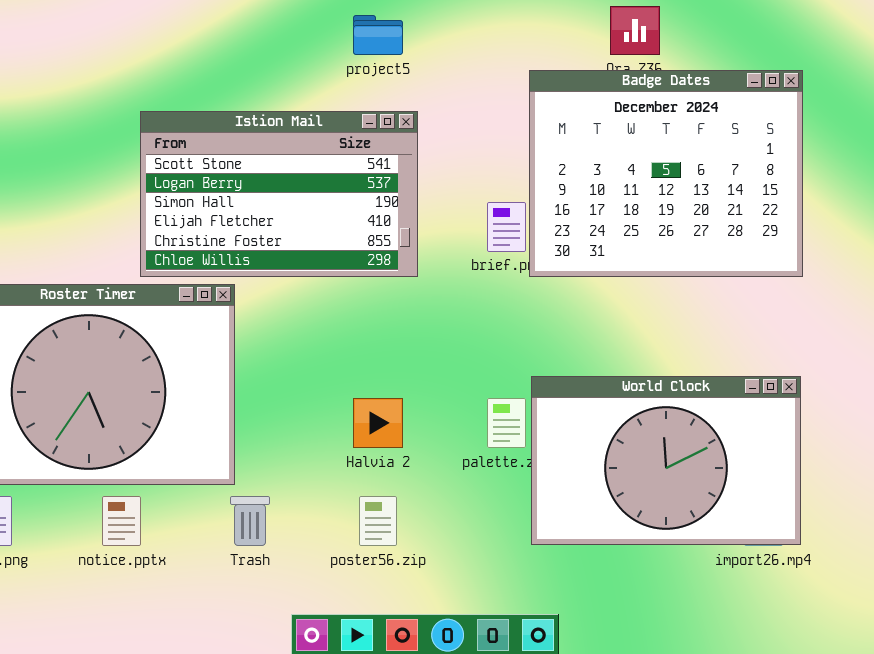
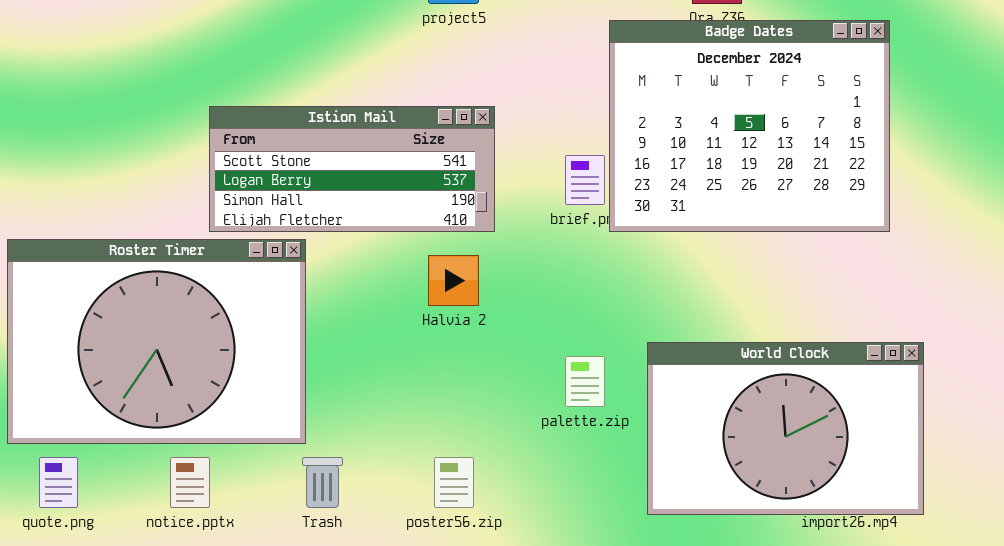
Istion Mail: [140,111,418,277] -> [209,106,495,232], resized
World Clock: [531,376,801,545] -> [647,342,924,515], moved
Halvia 2: [353,398,403,448] -> [428,255,479,306], moved

